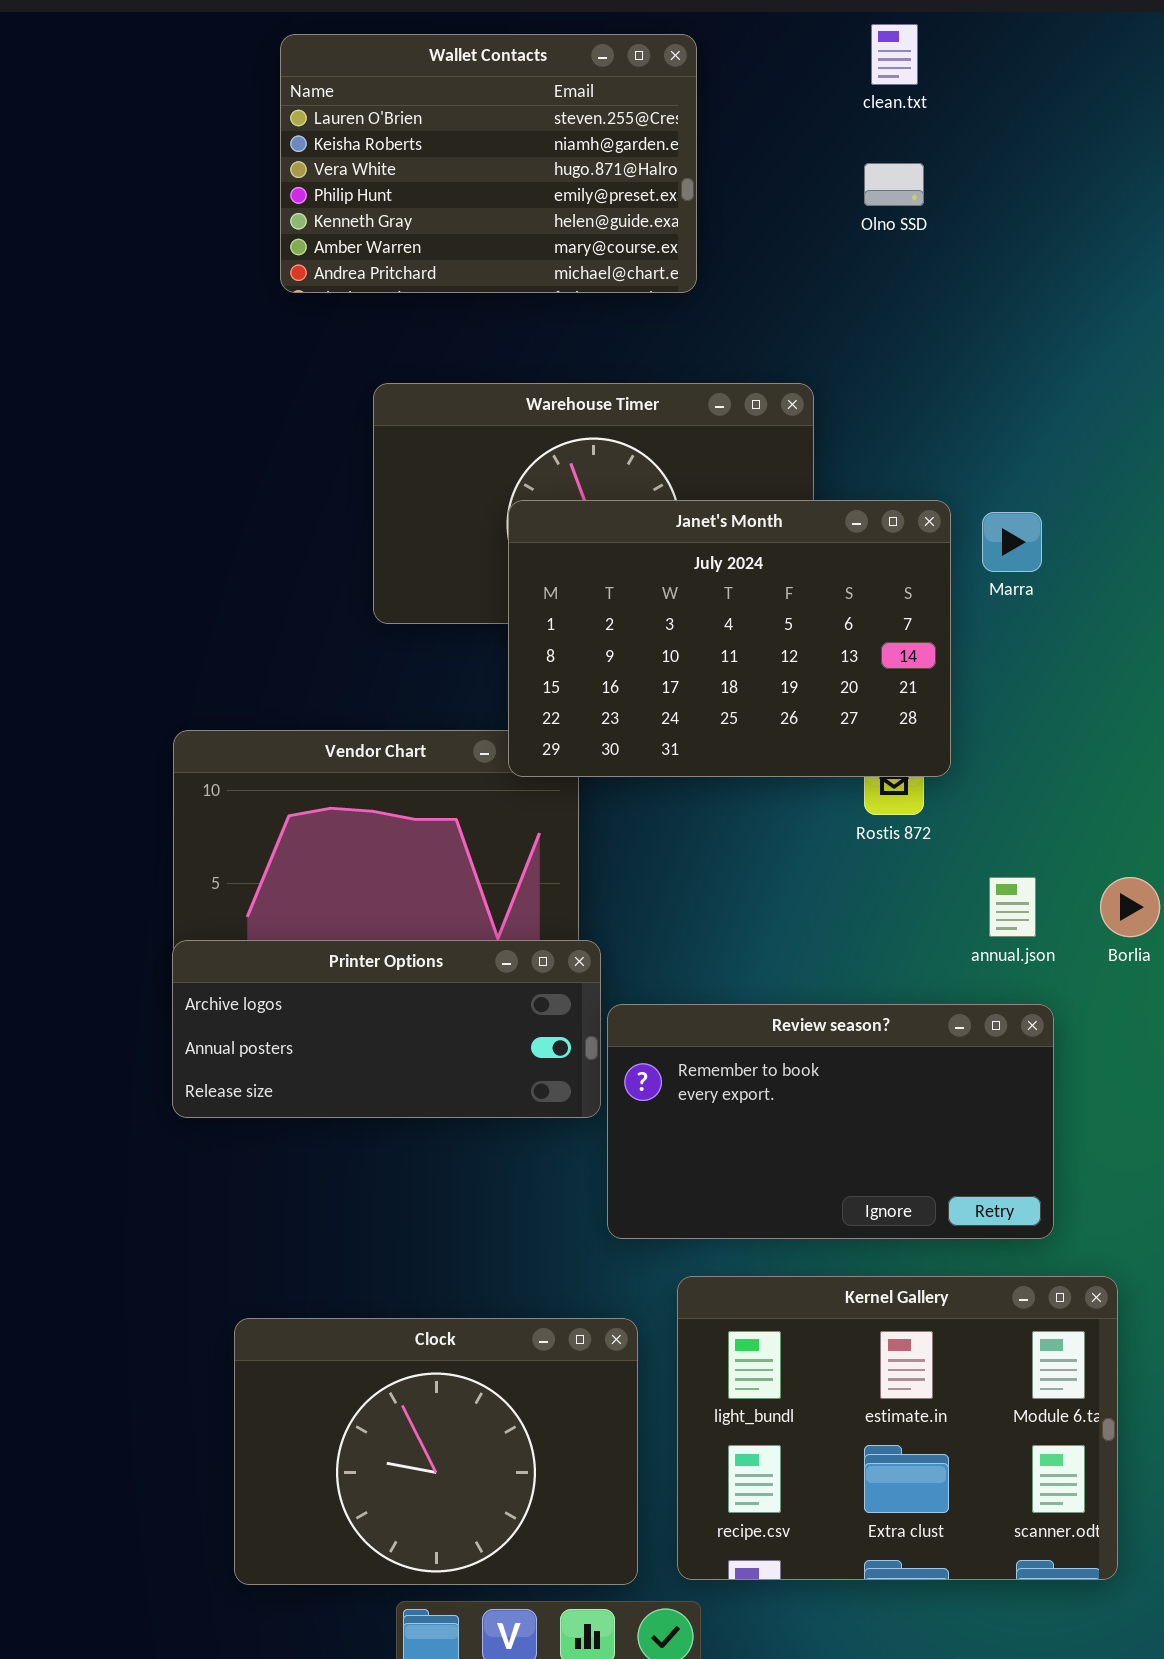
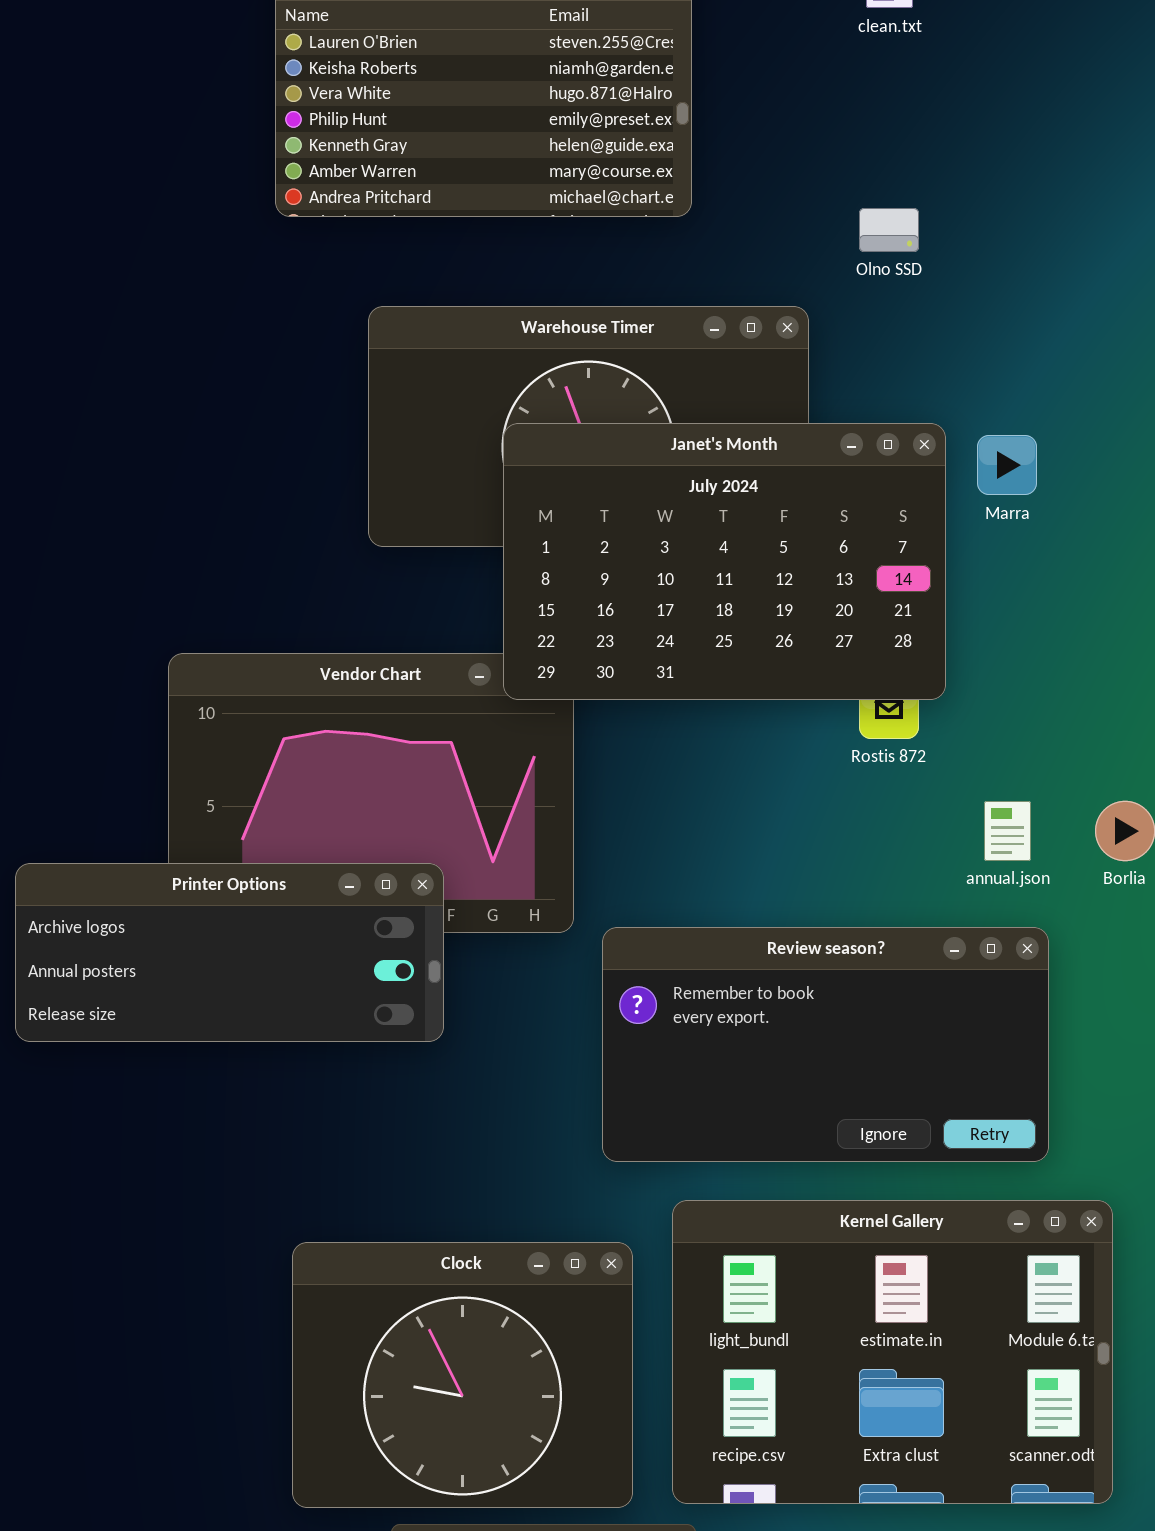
Olno SSD: [864,163,924,206] -> [859,208,919,252], moved
Printer Options: [172,940,601,1118] -> [15,863,444,1042], moved
Clock: [234,1318,638,1585] -> [292,1242,633,1508], resized

